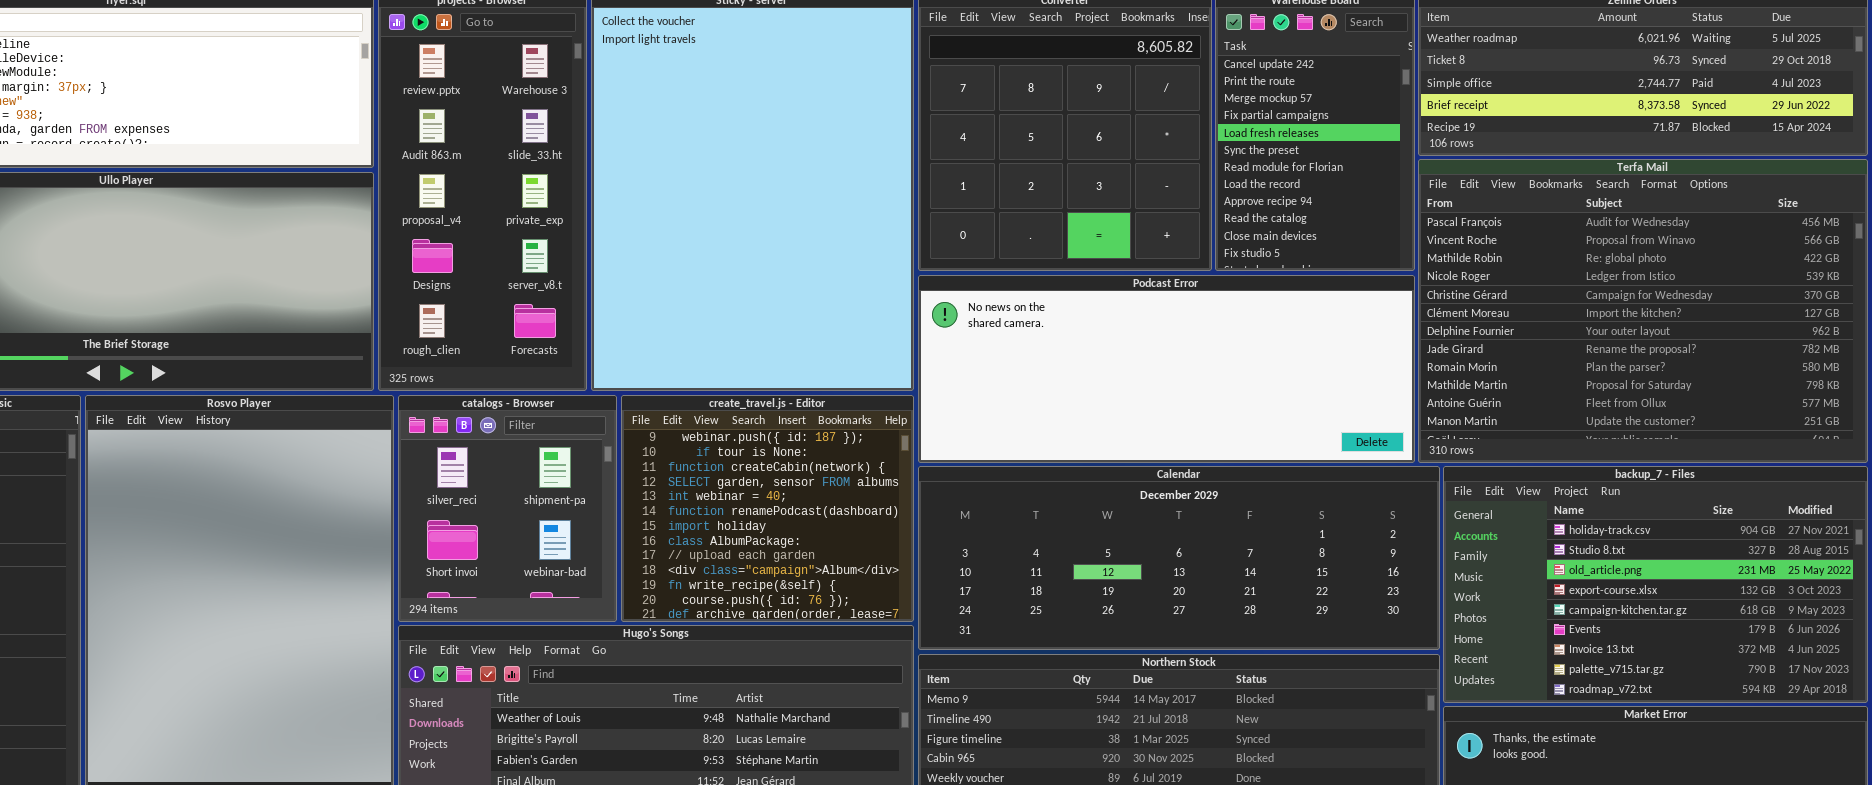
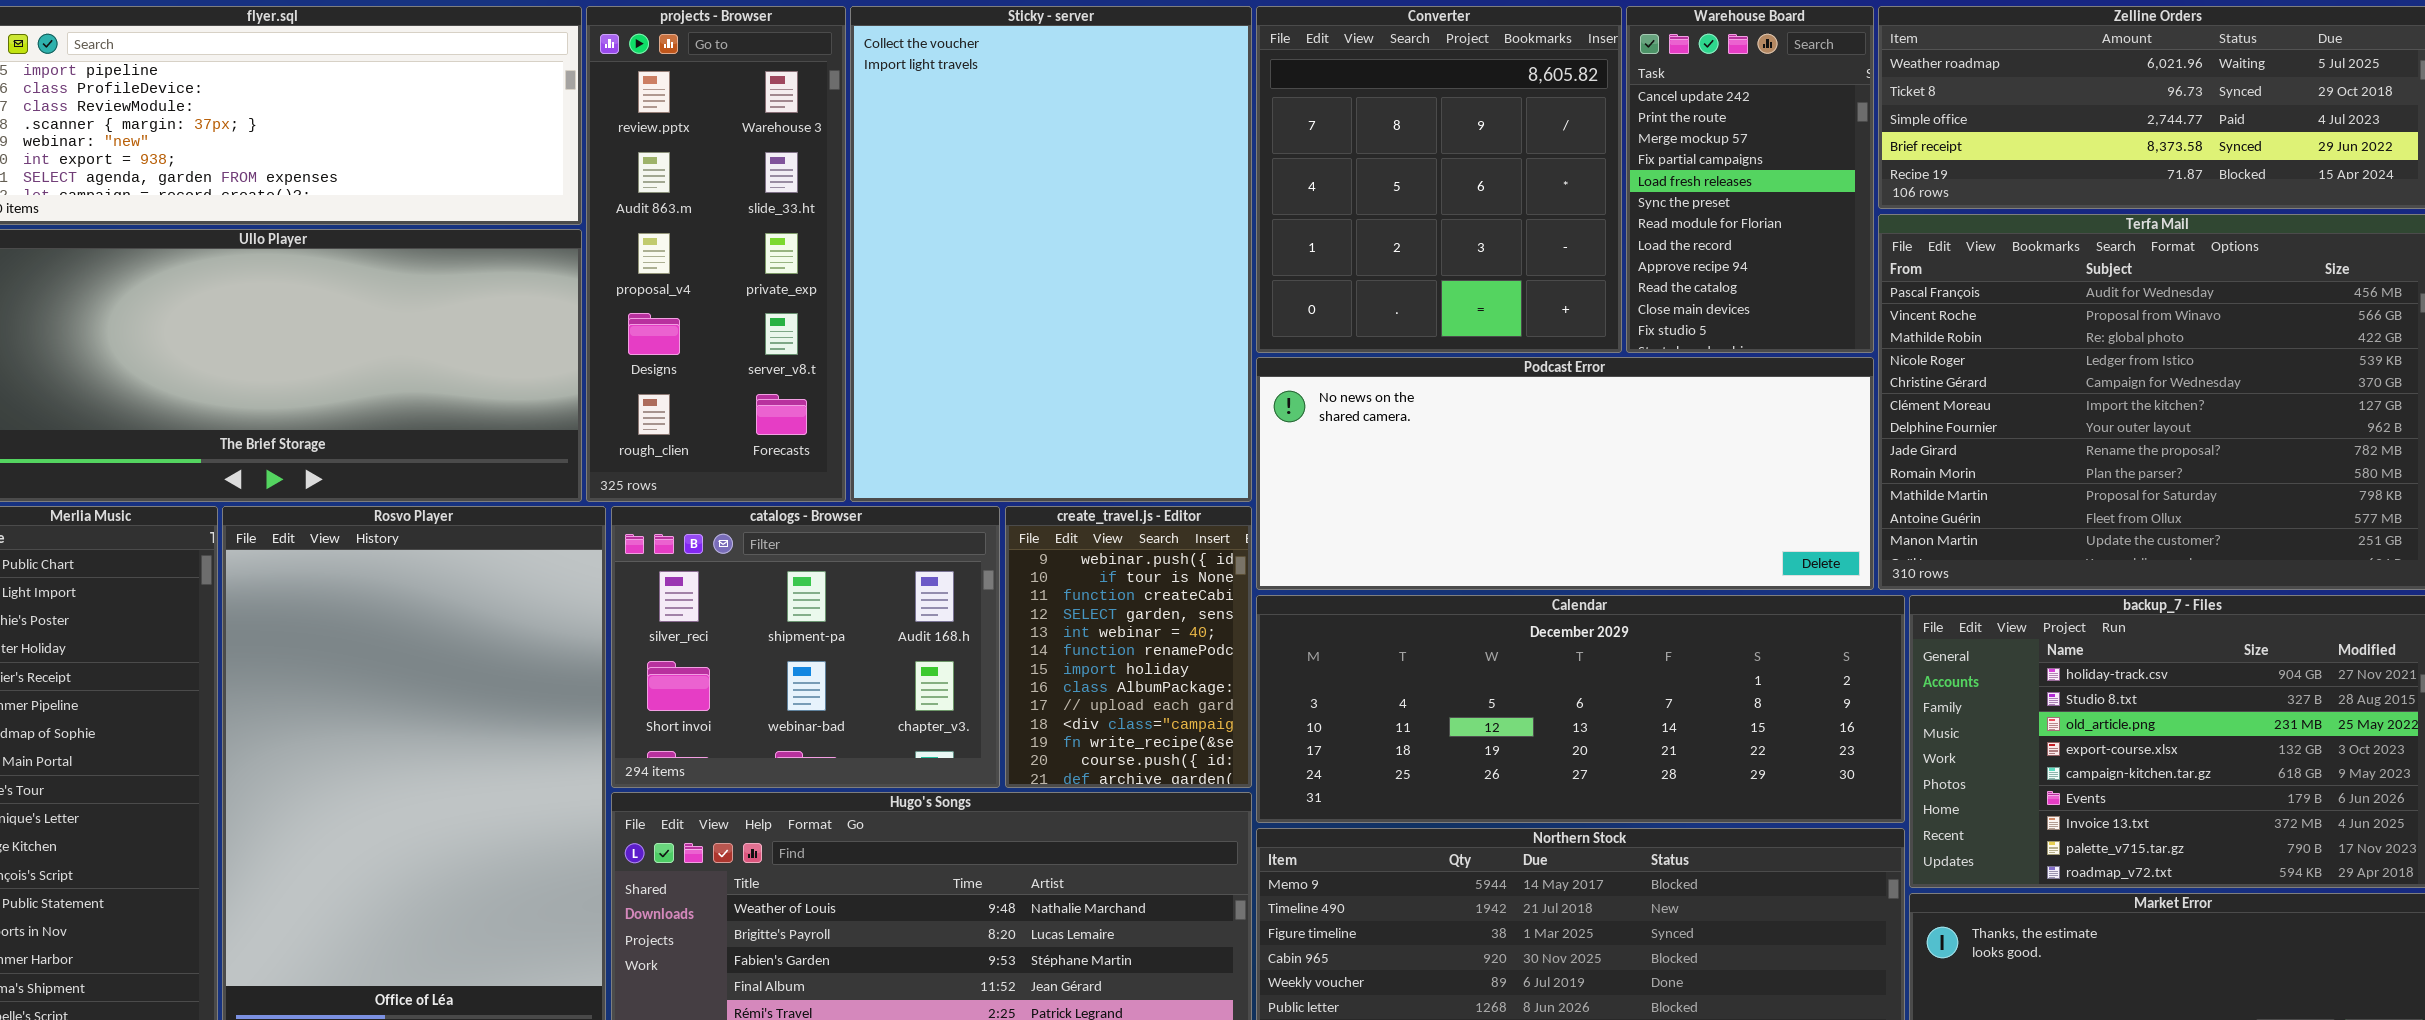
catalogs - Browser: [398,395,617,622] -> [611,506,1000,788], resized
create_travel.js - Editor: [621,395,914,622] -> [1005,506,1252,788], resized

